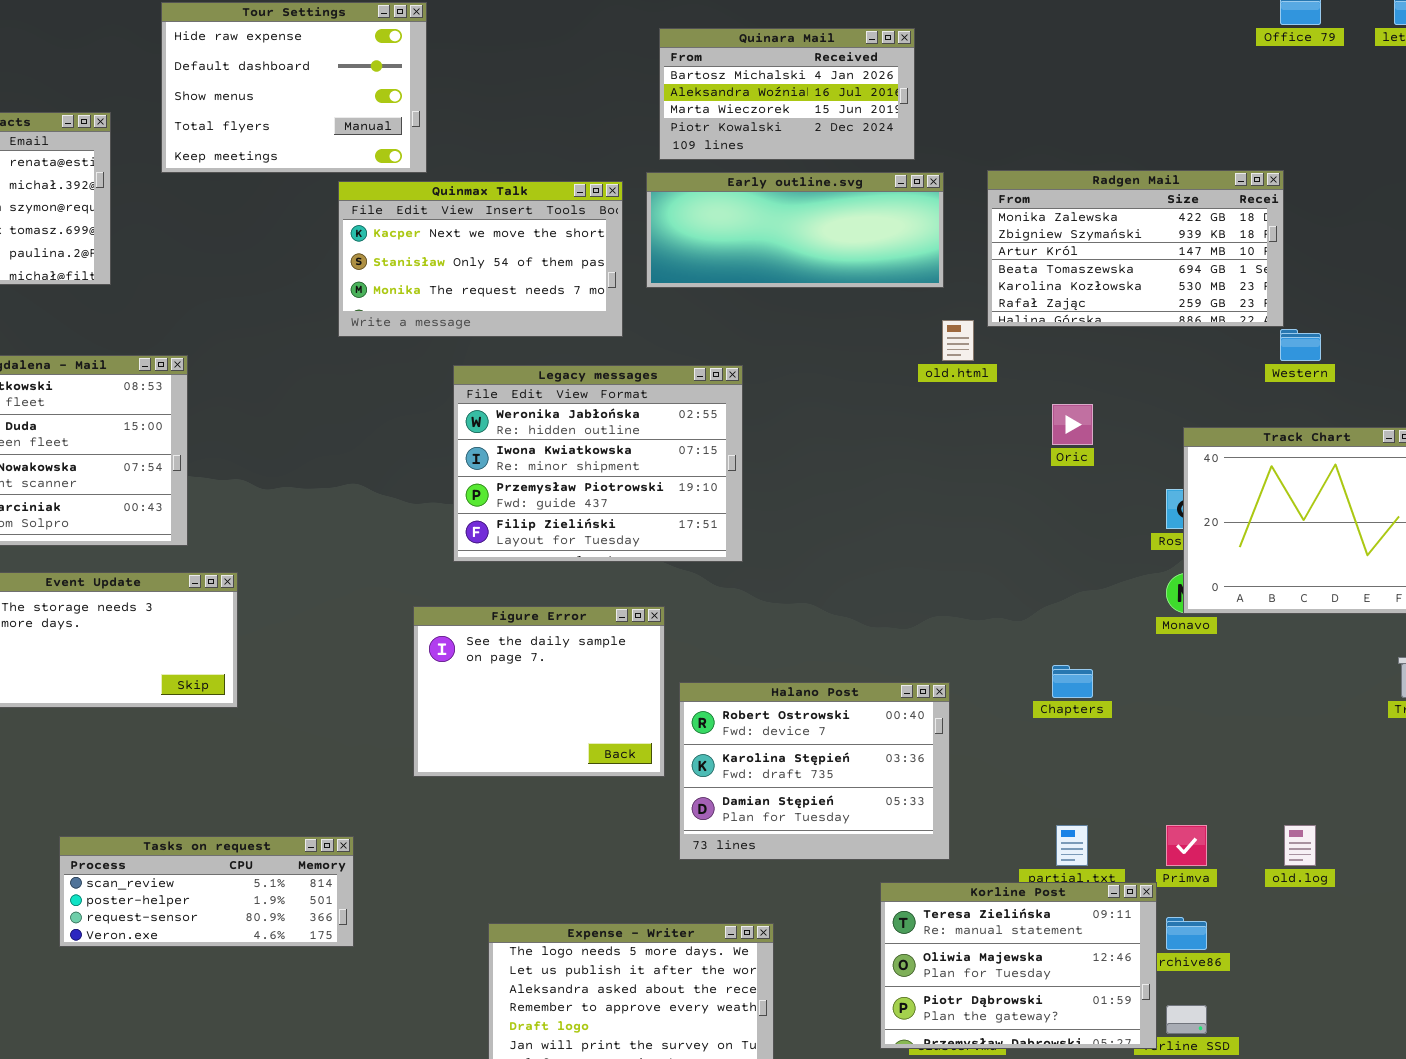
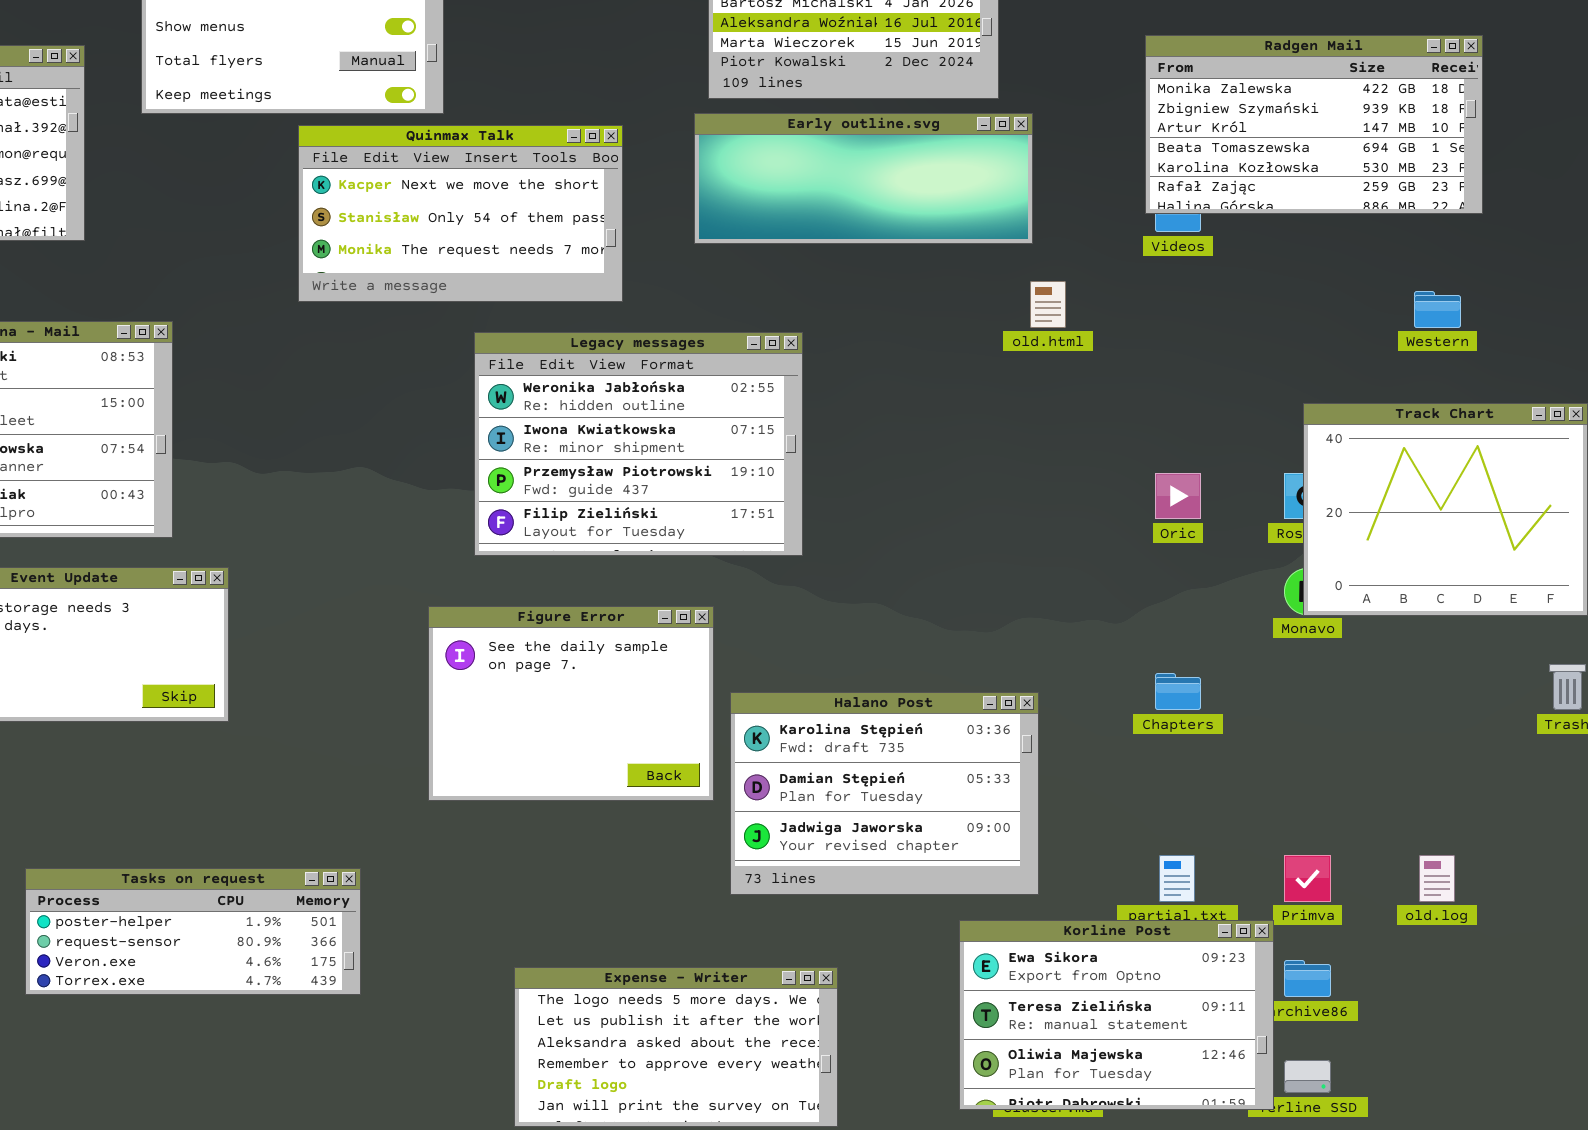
Radgen Mail: [987,170,1284,327] -> [1145,35,1483,214], moved
Quinmax Talk: [338,181,623,337] -> [298,125,623,302], moved
Oric: [1052,404,1093,445] -> [1155,473,1201,519], moved
Halano Post: [679,682,950,860] -> [730,692,1039,895], scrolled down 1 row
Tasks on request: [59,836,354,947] -> [25,868,361,995], scrolled down 1 row
Korline Post: [880,882,1157,1049] -> [959,920,1274,1110], scrolled up 1 row

